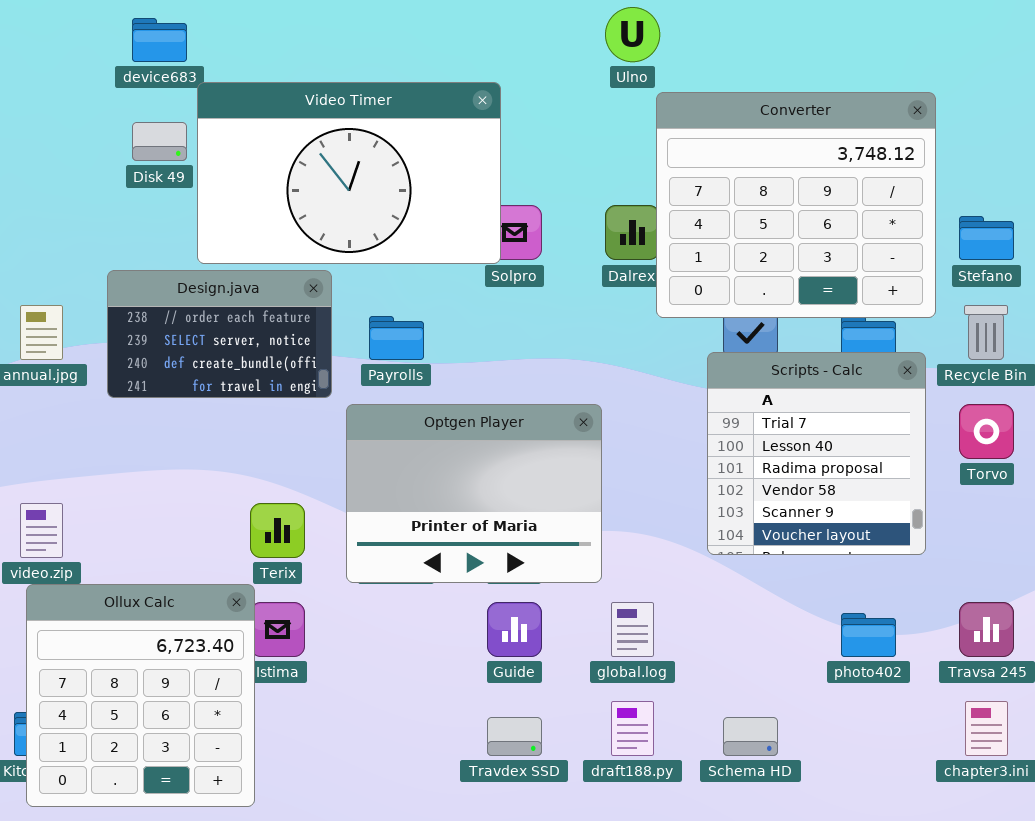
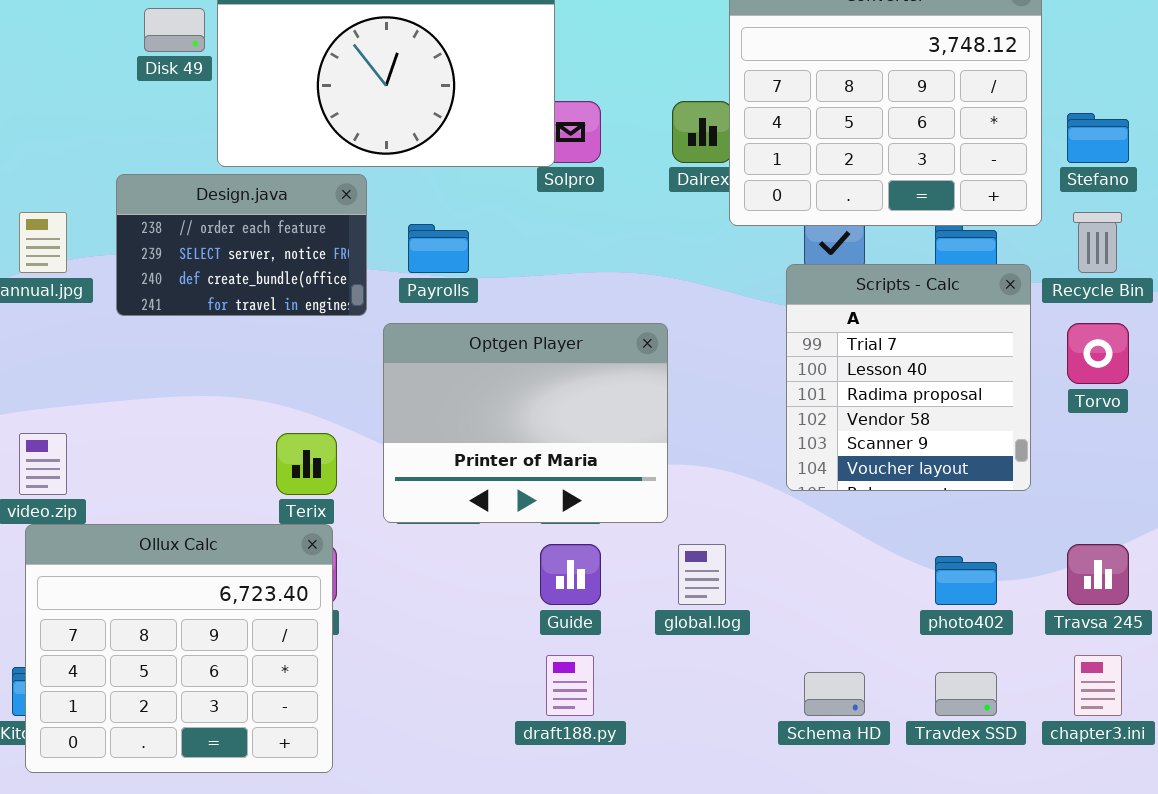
Ollux Calc: [26,584,255,807] -> [25,524,333,773], resized
draft188.py: [611,701,654,756] -> [546,655,594,716], moved
Travdex SSD: [487,717,542,756] -> [935,672,997,716], moved

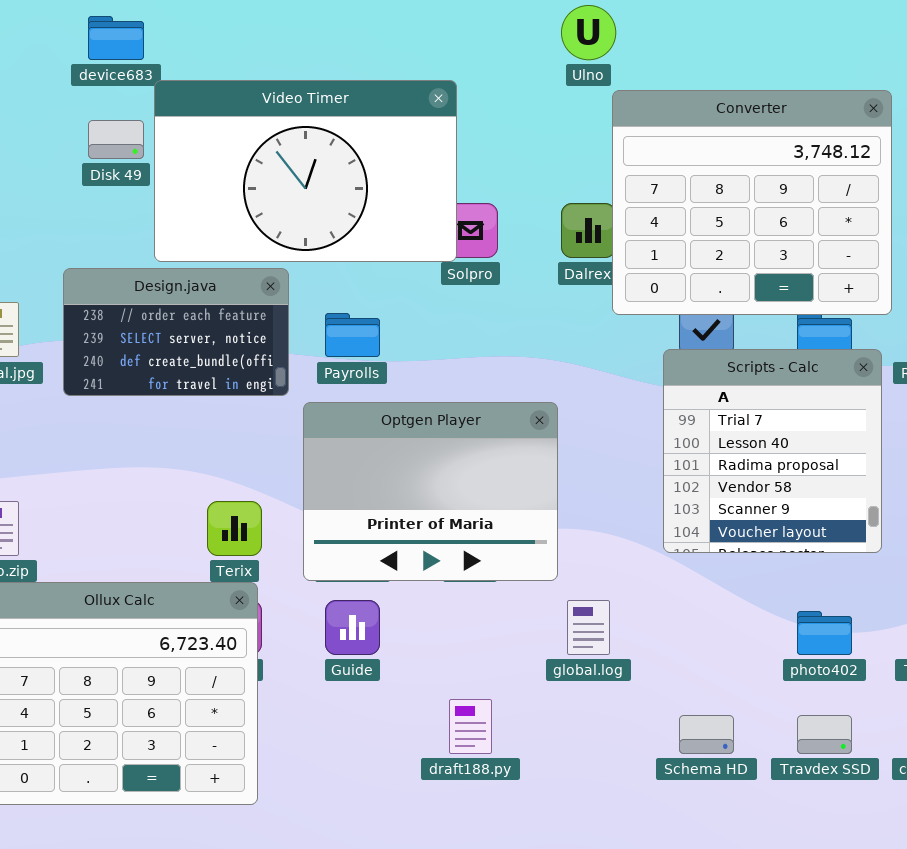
Guide: [540,544,601,605] -> [325,600,380,655], moved

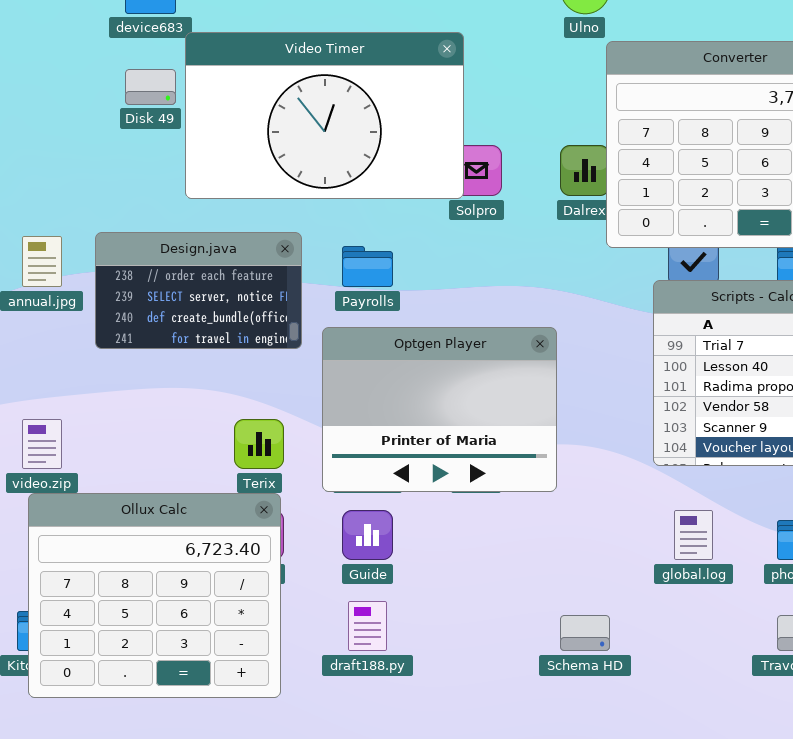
Design.java: [63,268,289,396] -> [95,232,302,349], moved
global.log: [567,600,610,655] -> [674,510,713,560], moved
draft188.py: [449,699,492,754] -> [348,601,387,651], moved
Schema HD: [679,715,734,754] -> [560,615,610,651], moved

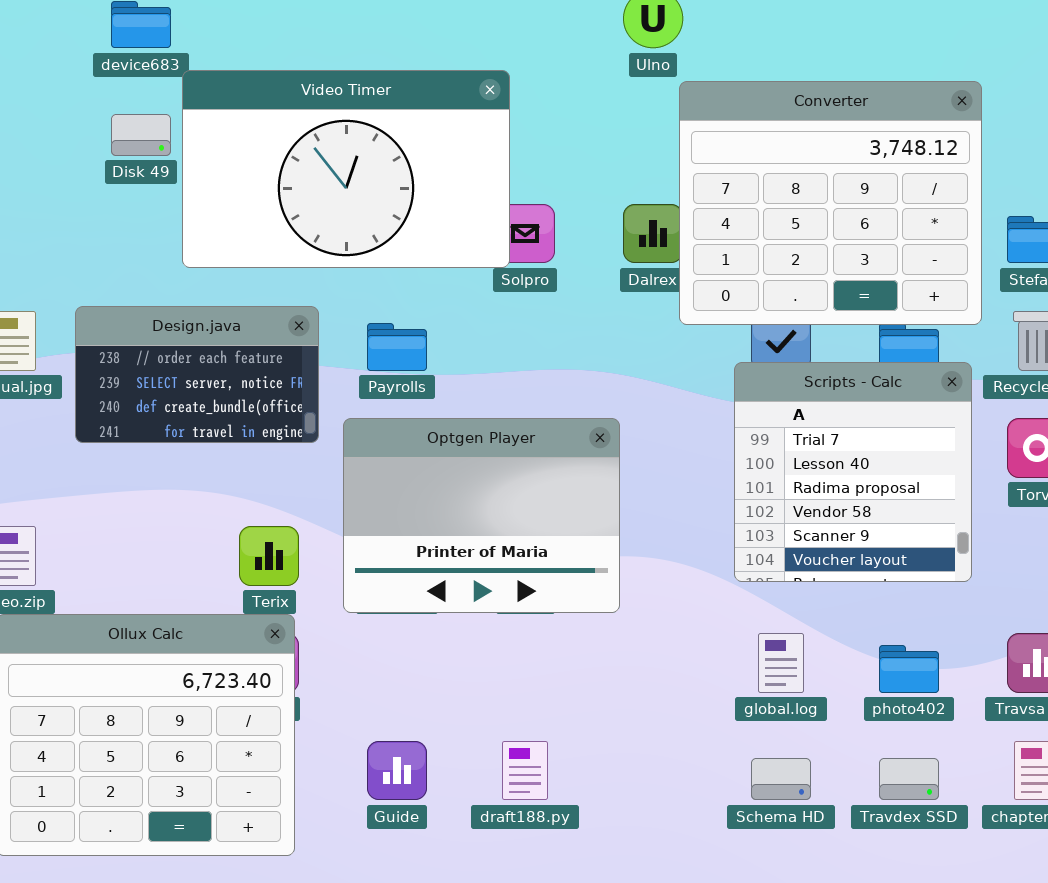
Guide: [342,510,393,560] -> [367,741,427,800], moved
draft188.py: [348,601,387,651] -> [502,741,548,800], moved
Schema HD: [560,615,610,651] -> [751,758,811,800], moved

